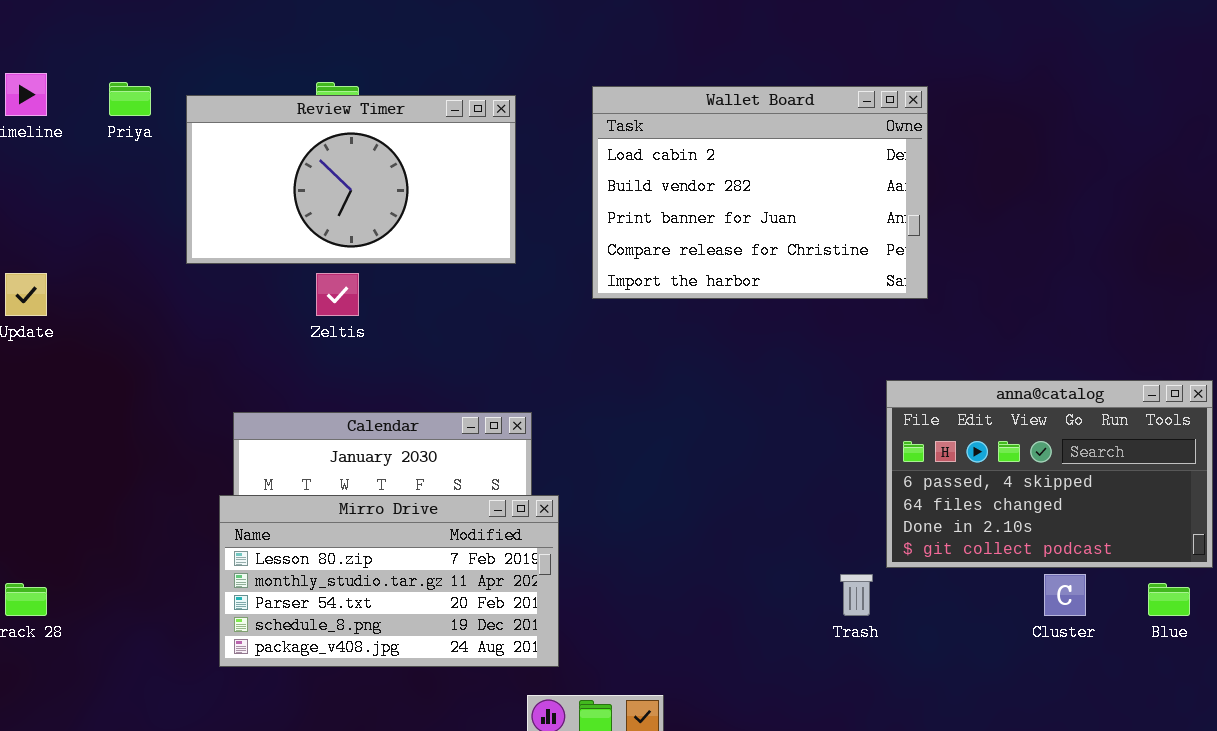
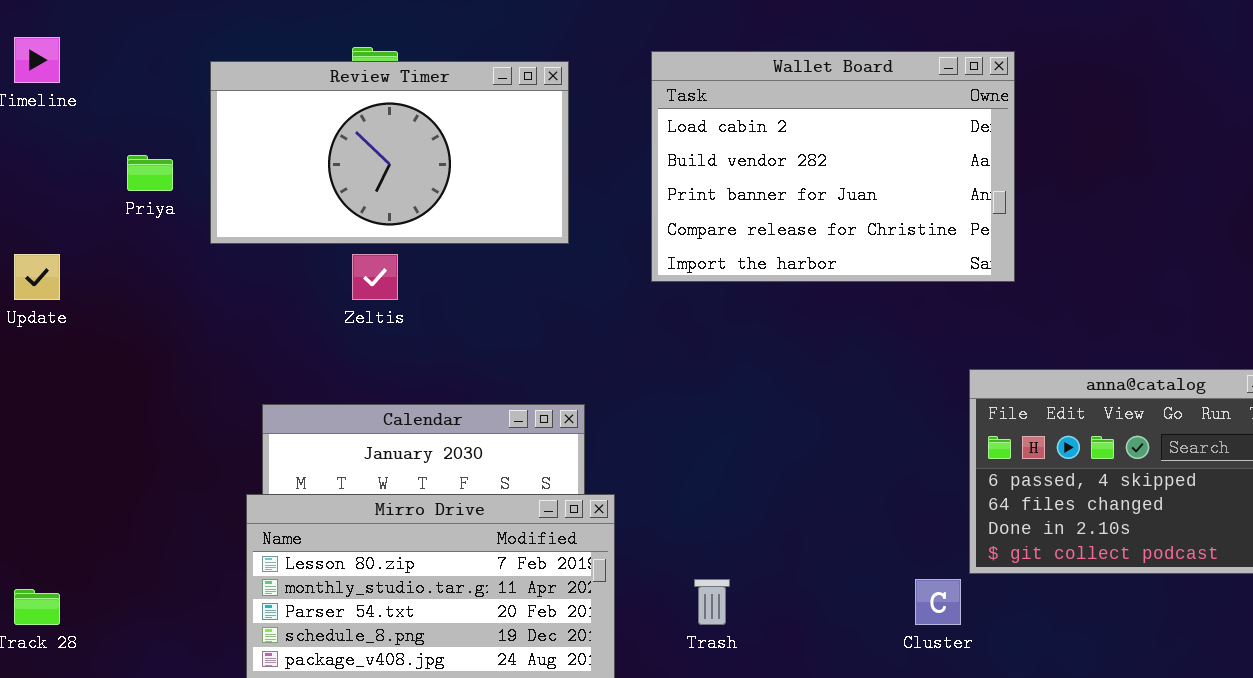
Priya: [109,82,151,116] -> [127,155,173,191], moved
Trash: [840,574,873,616] -> [694,579,730,625], moved
Cluster: [1044,574,1086,616] -> [915,579,961,625], moved

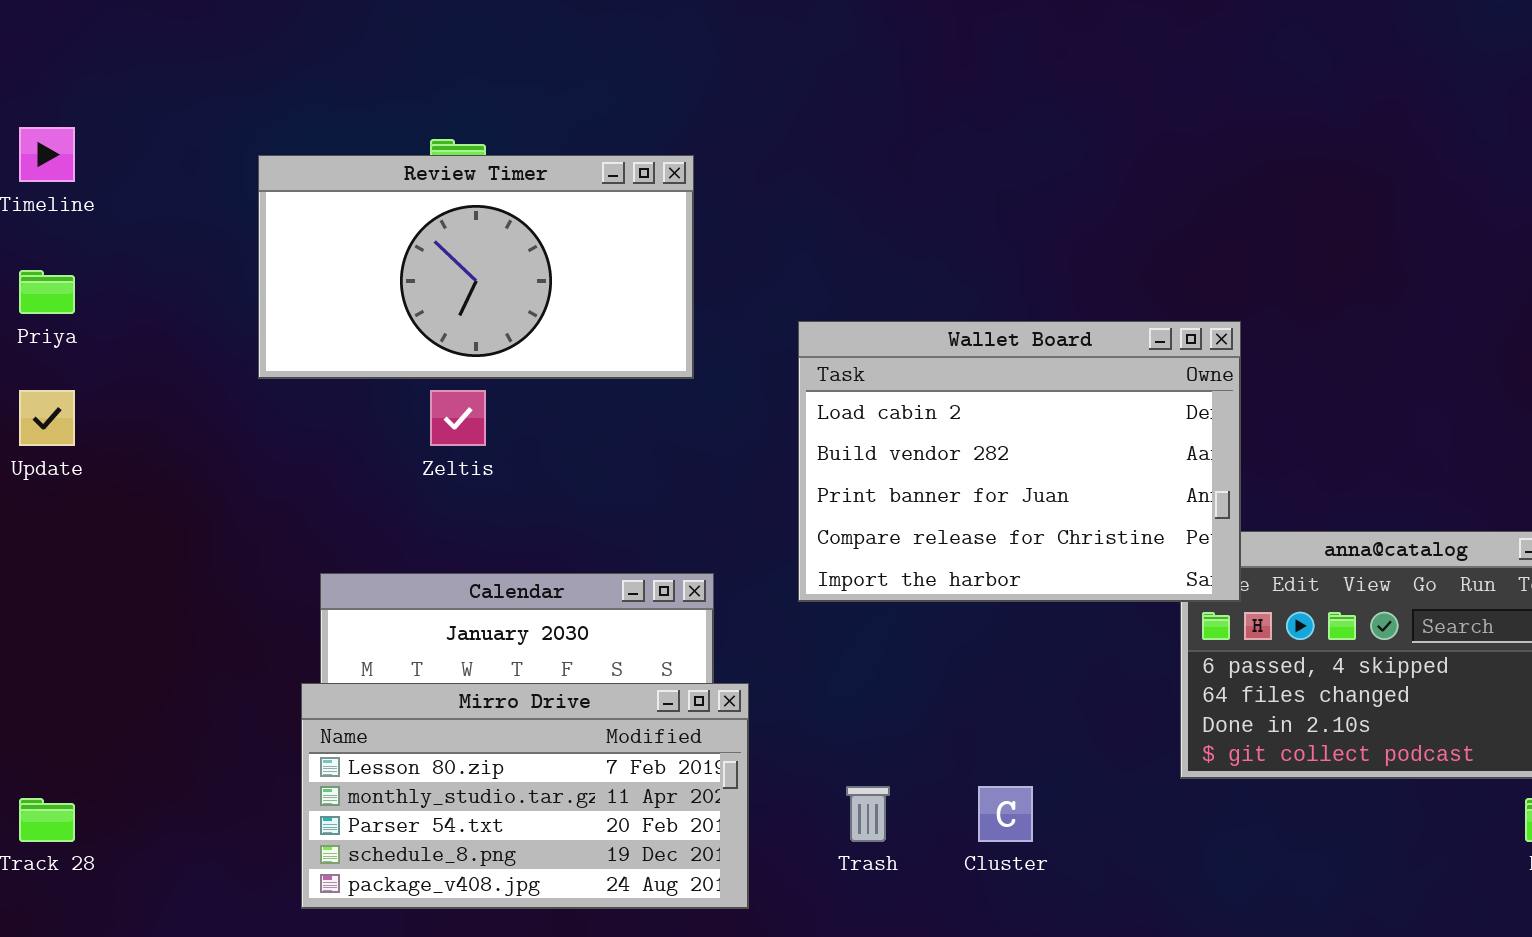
Wallet Board: [651,51,1015,282] -> [798,321,1241,602], moved
Priya: [127,155,173,191] -> [19,270,75,314], moved
Cluster: [915,579,961,625] -> [978,786,1033,842], moved

